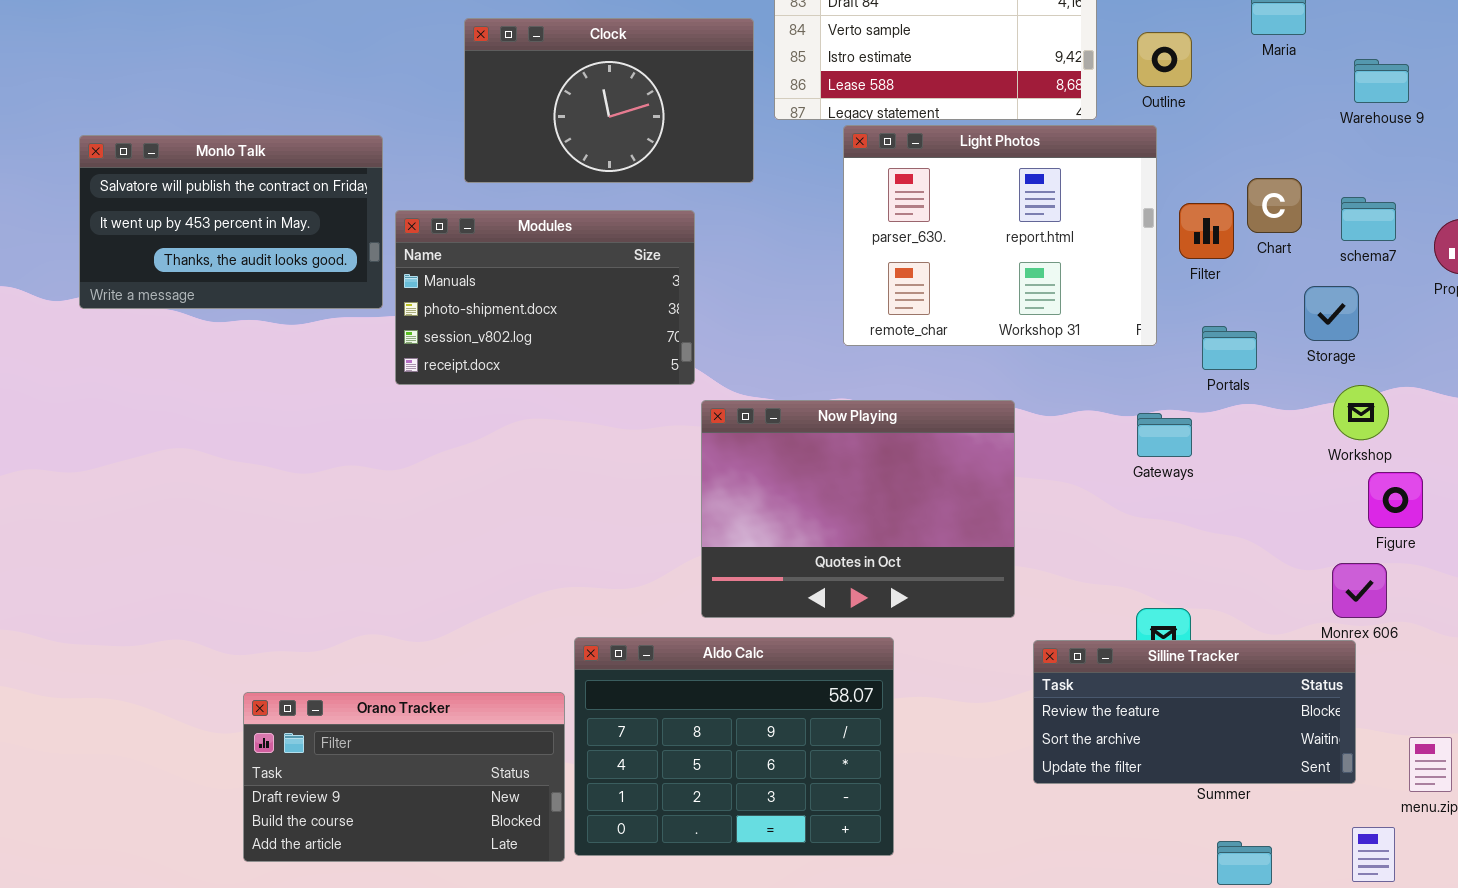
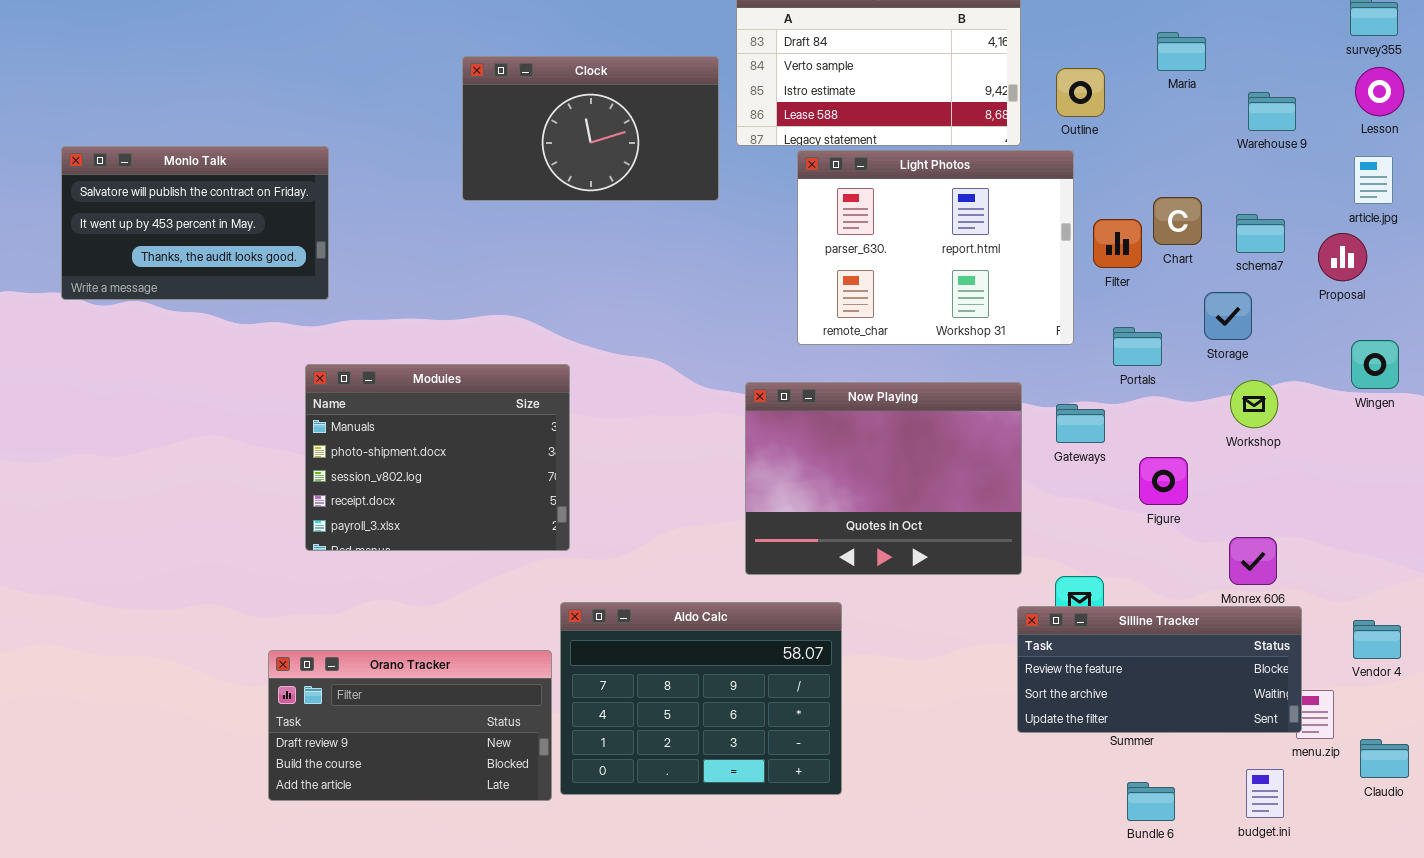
Monlo Talk: [79,135,383,309] -> [61,146,329,300], moved
Modules: [395,210,695,385] -> [305,364,570,551], moved, resized
Now Playing: [701,400,1015,618] -> [745,382,1022,575], moved
Figure: [1368,472,1423,528] -> [1139,457,1188,505], moved
Silline Tracker: [1033,640,1356,784] -> [1017,606,1302,733], moved

